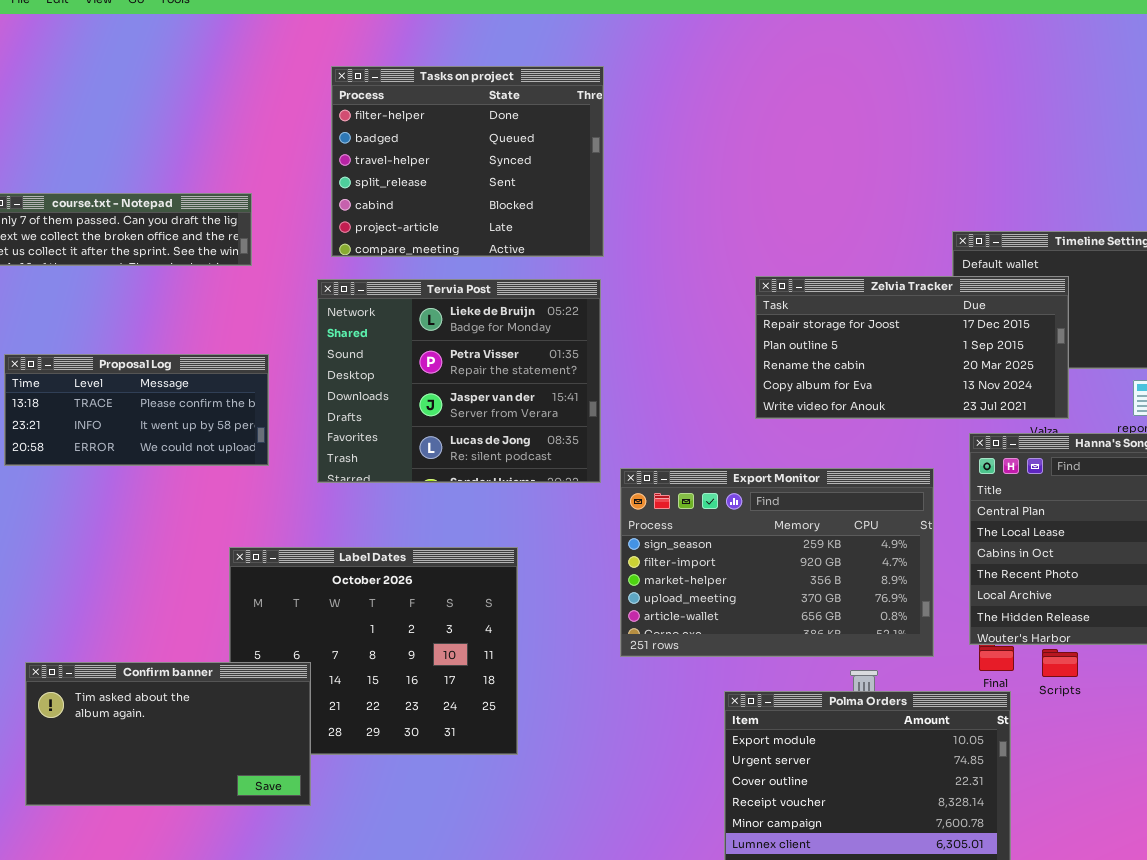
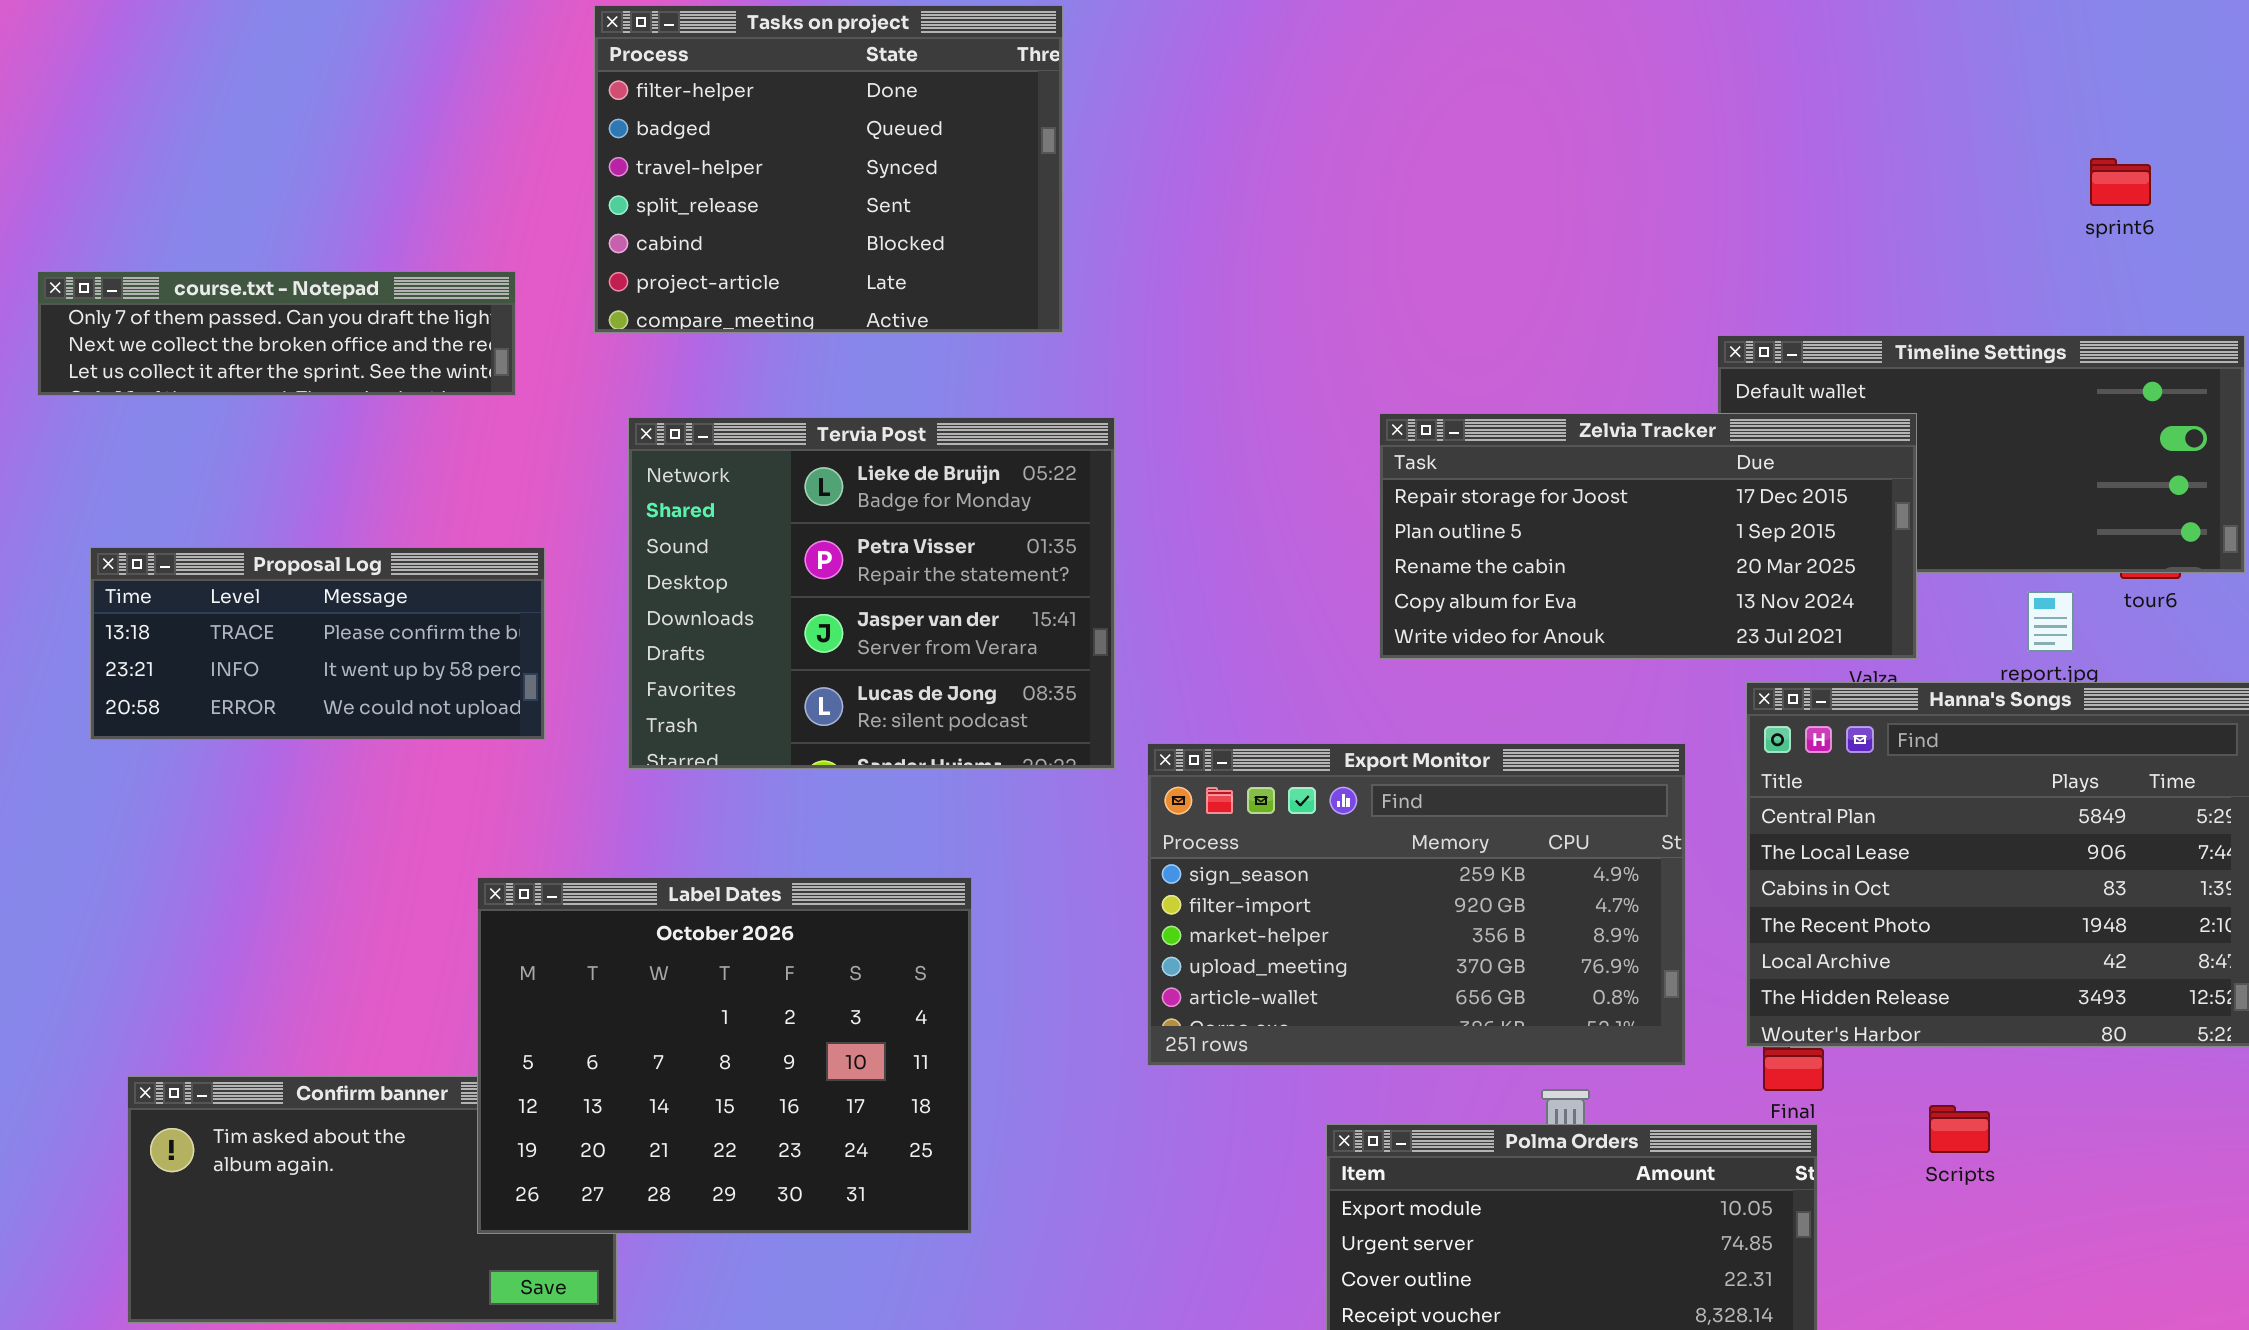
Tasks on project: [331,66,604,257] -> [594,5,1063,333], moved
Label Dates: [229,547,518,755] -> [477,877,972,1234], raised
Scripts: [1042,649,1078,677] -> [1929,1105,1990,1153], moved

